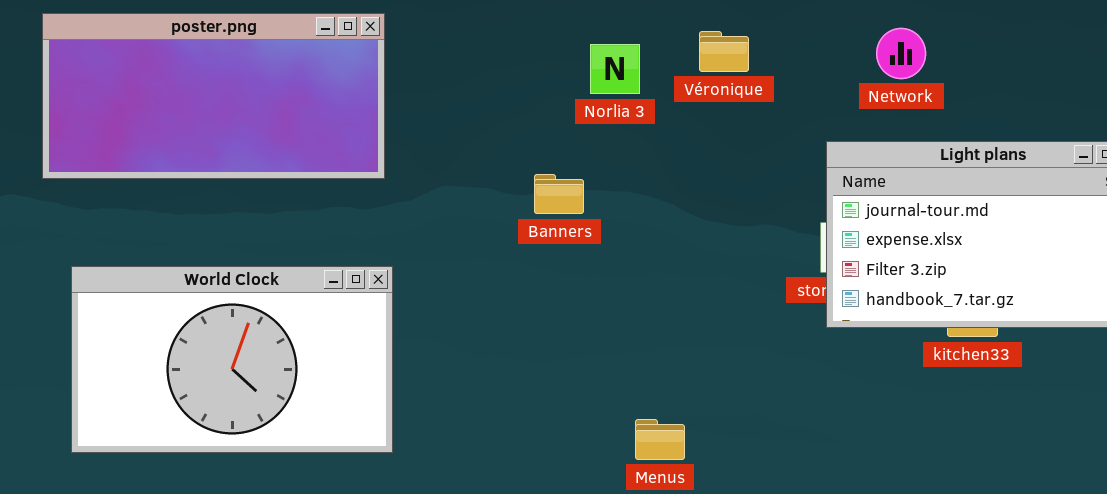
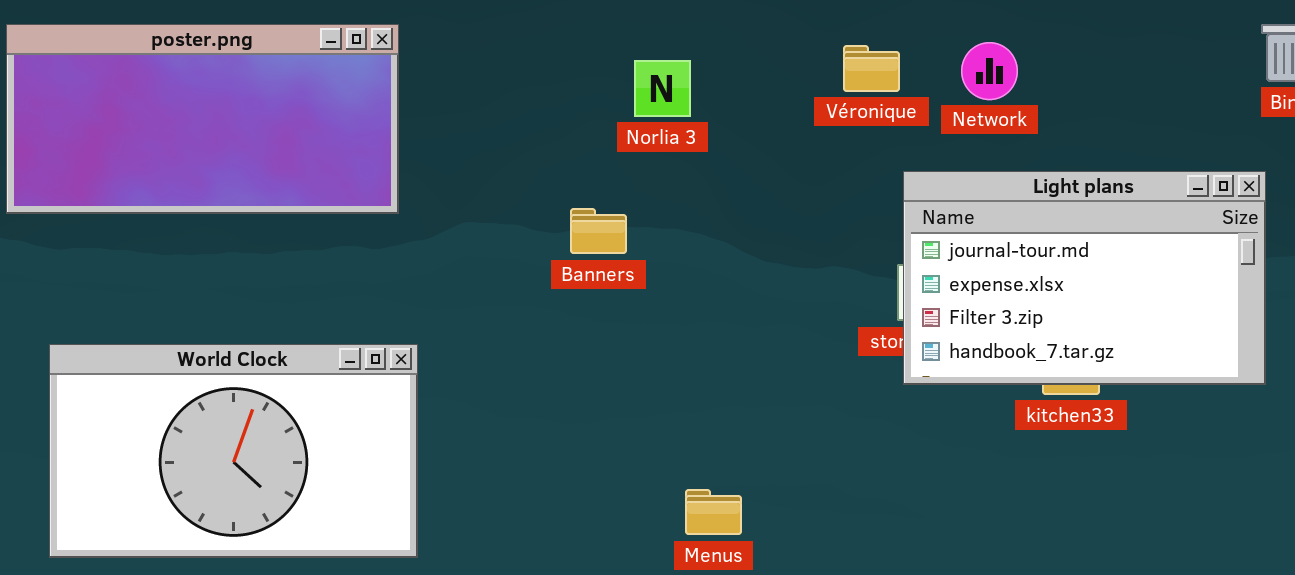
Véronique: [699,31,749,72] -> [843,45,900,92], moved
World Clock: [71,266,393,453] -> [49,344,418,558], moved

